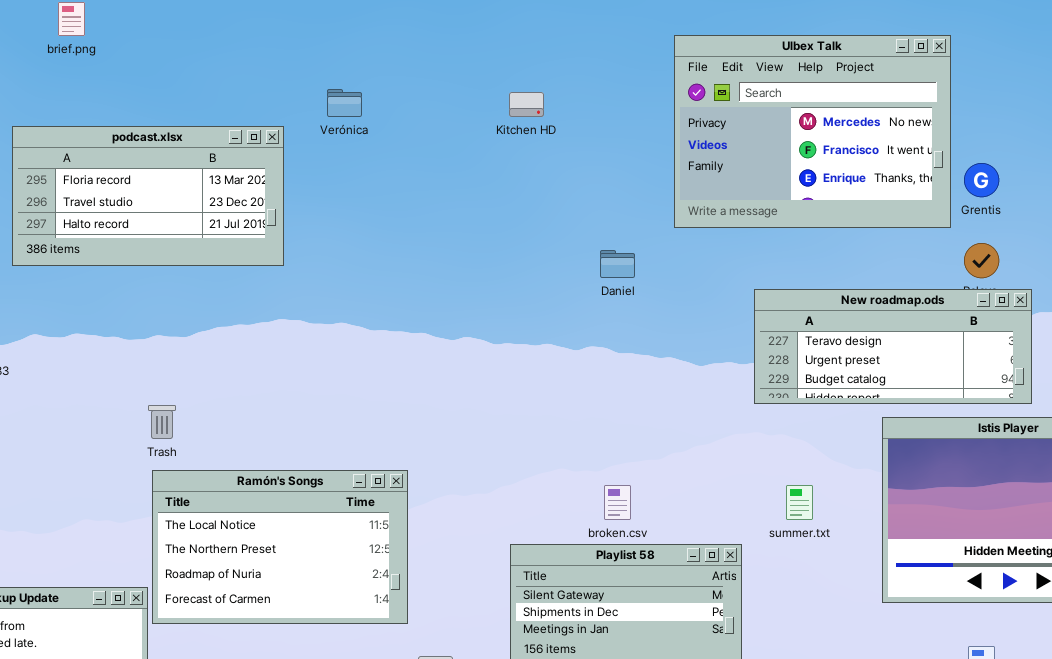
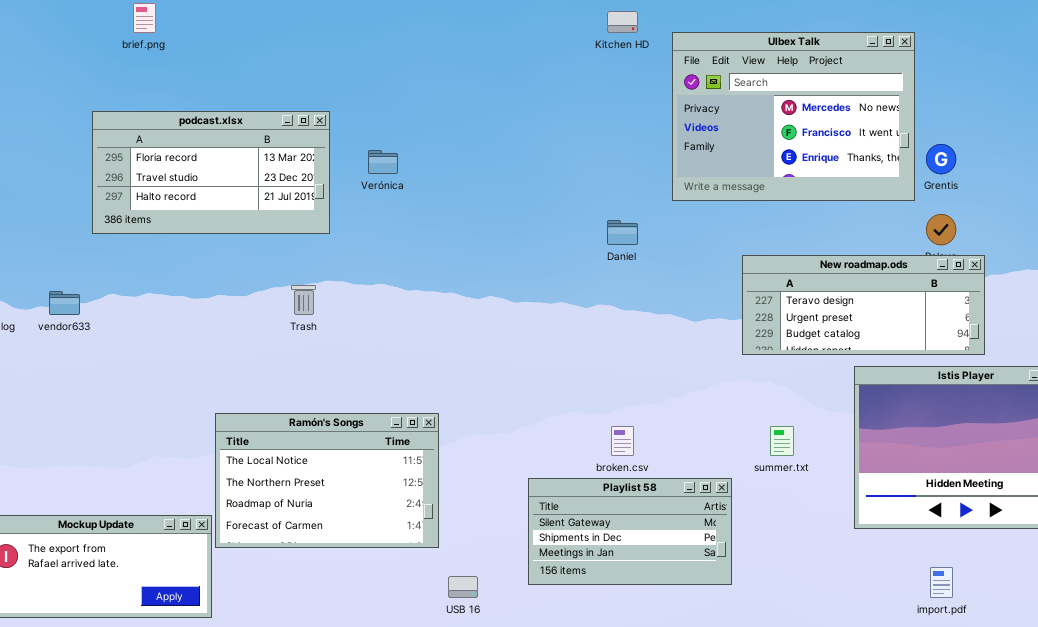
Verónica: [327,89,362,117] -> [368,150,398,174], moved
Kitchen HD: [509,92,544,117] -> [607,11,638,33], moved
Trash: [148,405,176,439] -> [291,285,316,315], moved

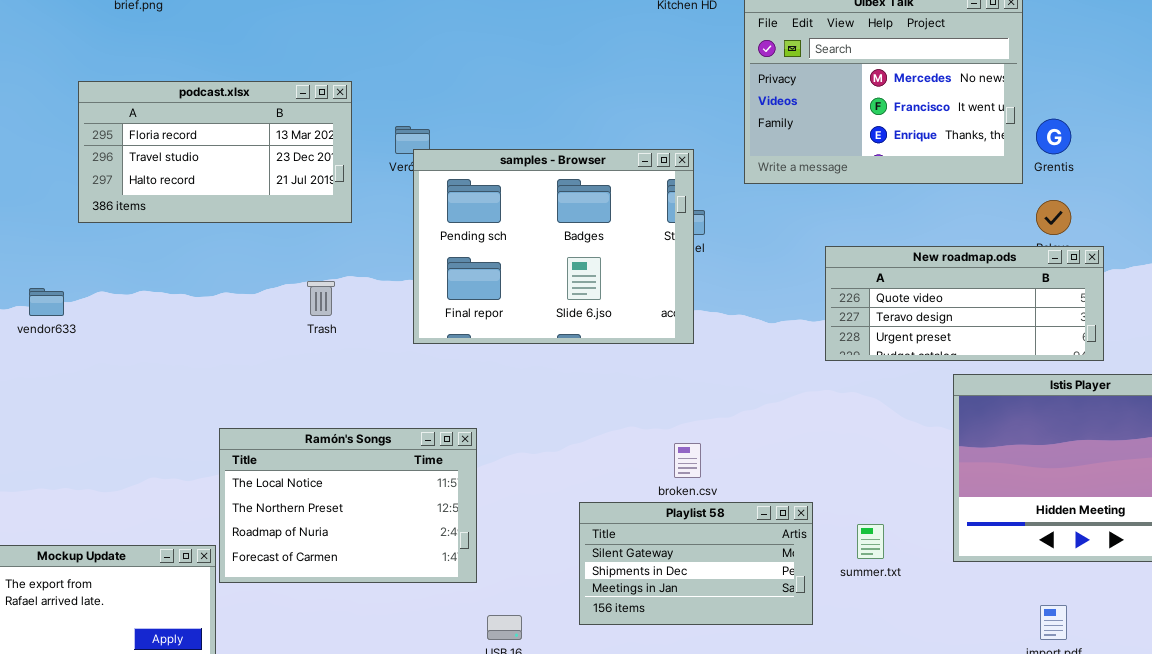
samples - Browser: none -> [413,149,694,344], opened
New roadmap.ods: [742,255,985,355] -> [825,246,1104,361], scrolled up 1 row
summer.txt: [770,426,794,456] -> [857,524,884,559], moved

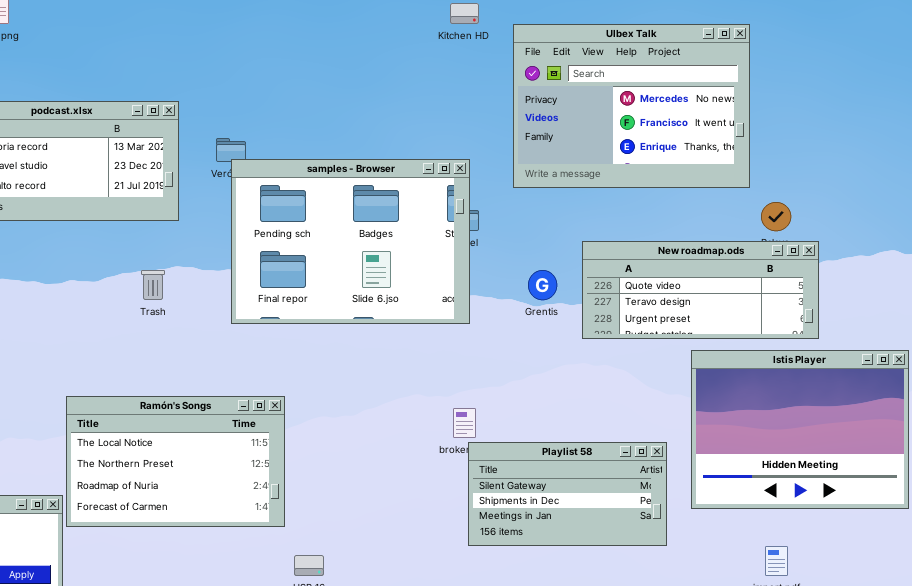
Grentis: [1036,119,1071,154] -> [528,270,557,300], moved
Playlist 58: [579,502,813,625] -> [468,442,667,546], moved

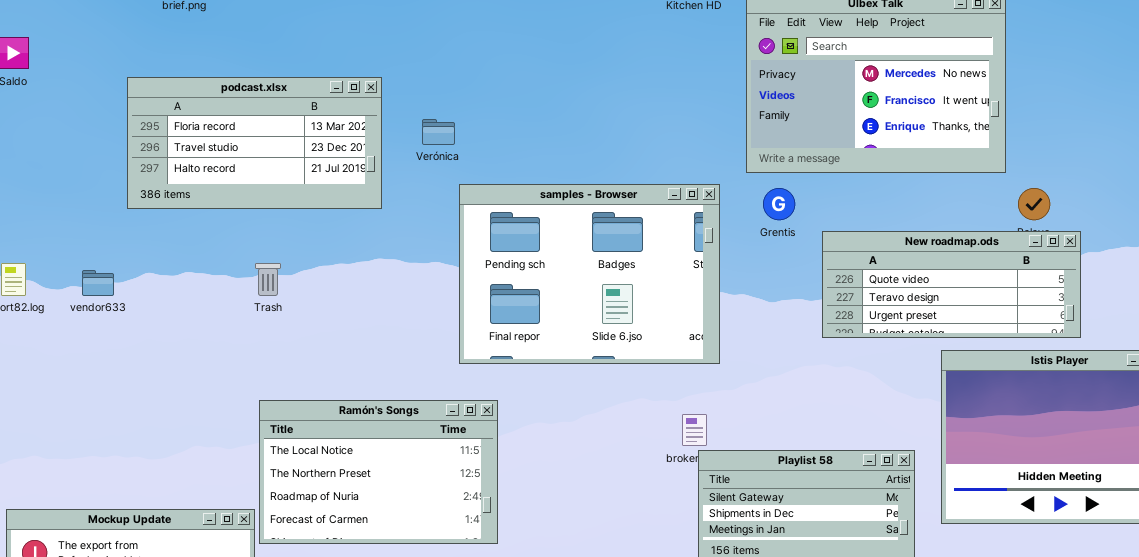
samples - Browser: [231,159,470,324] -> [459,184,720,364], moved
Trash: [141,270,165,300] -> [255,263,281,296], moved
Grentis: [528,270,557,300] -> [763,188,795,220], moved

